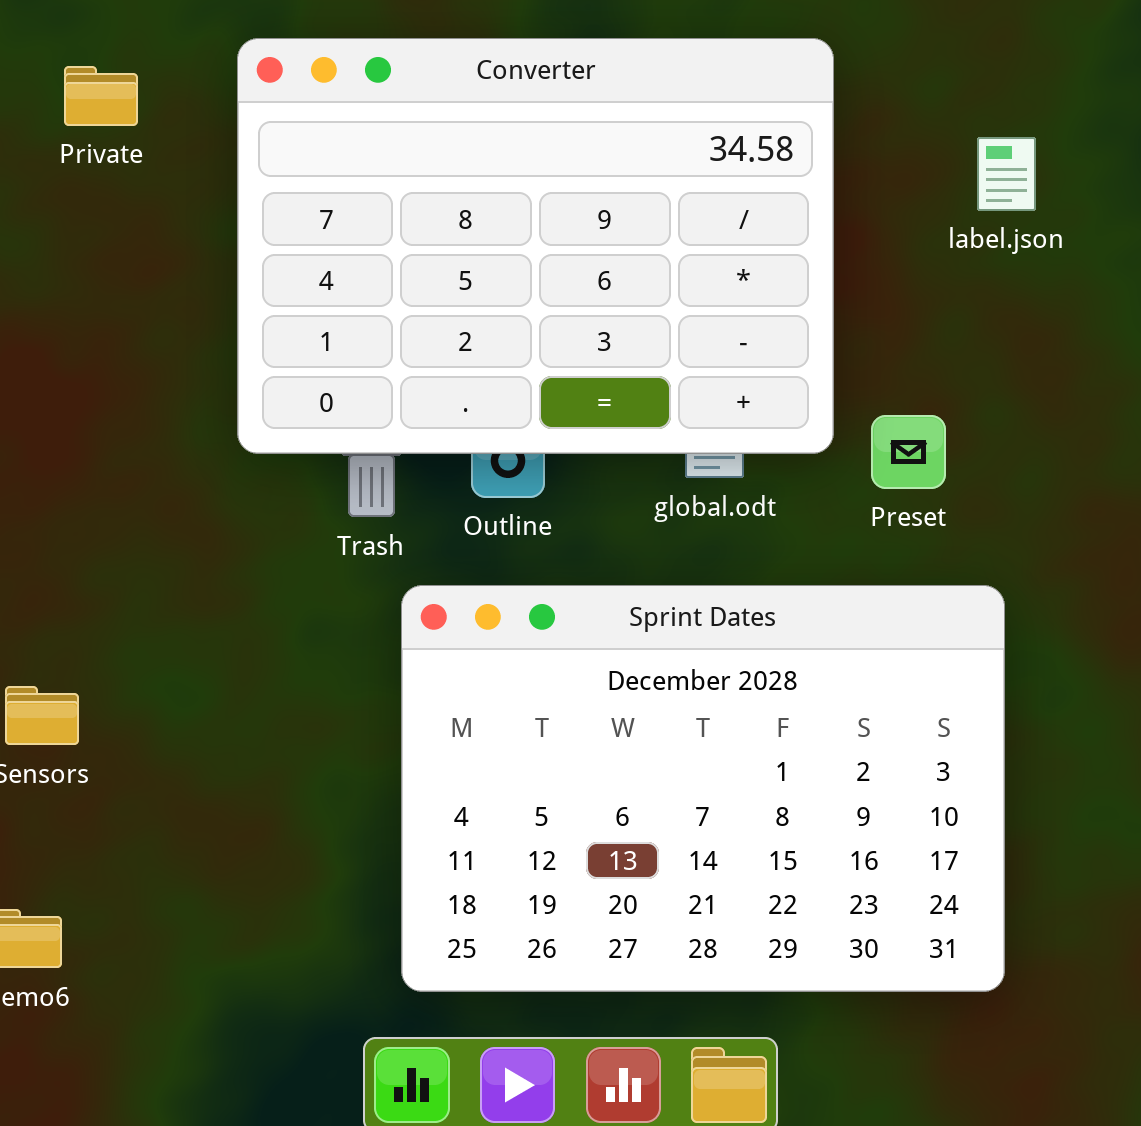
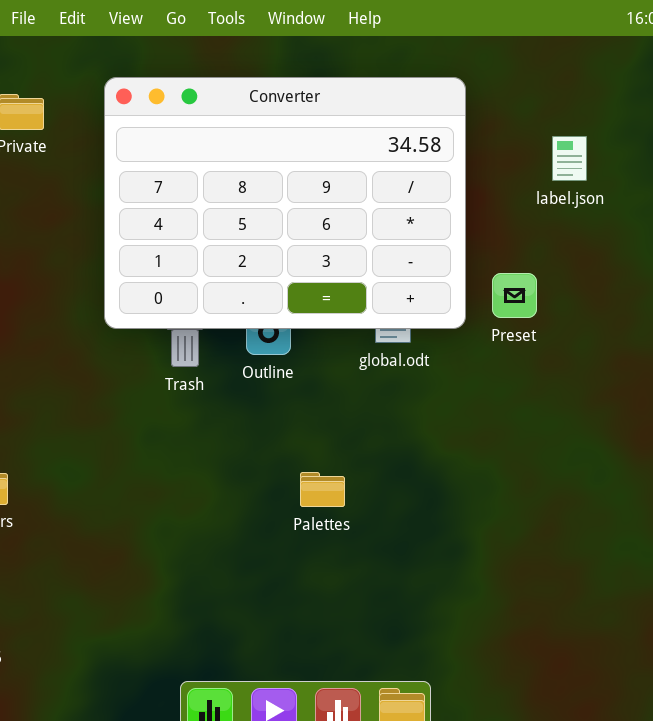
Preset: [871,415,946,489] -> [492,273,537,318], moved
Sprint Dates: [401,585,1005,992] -> none, closed

